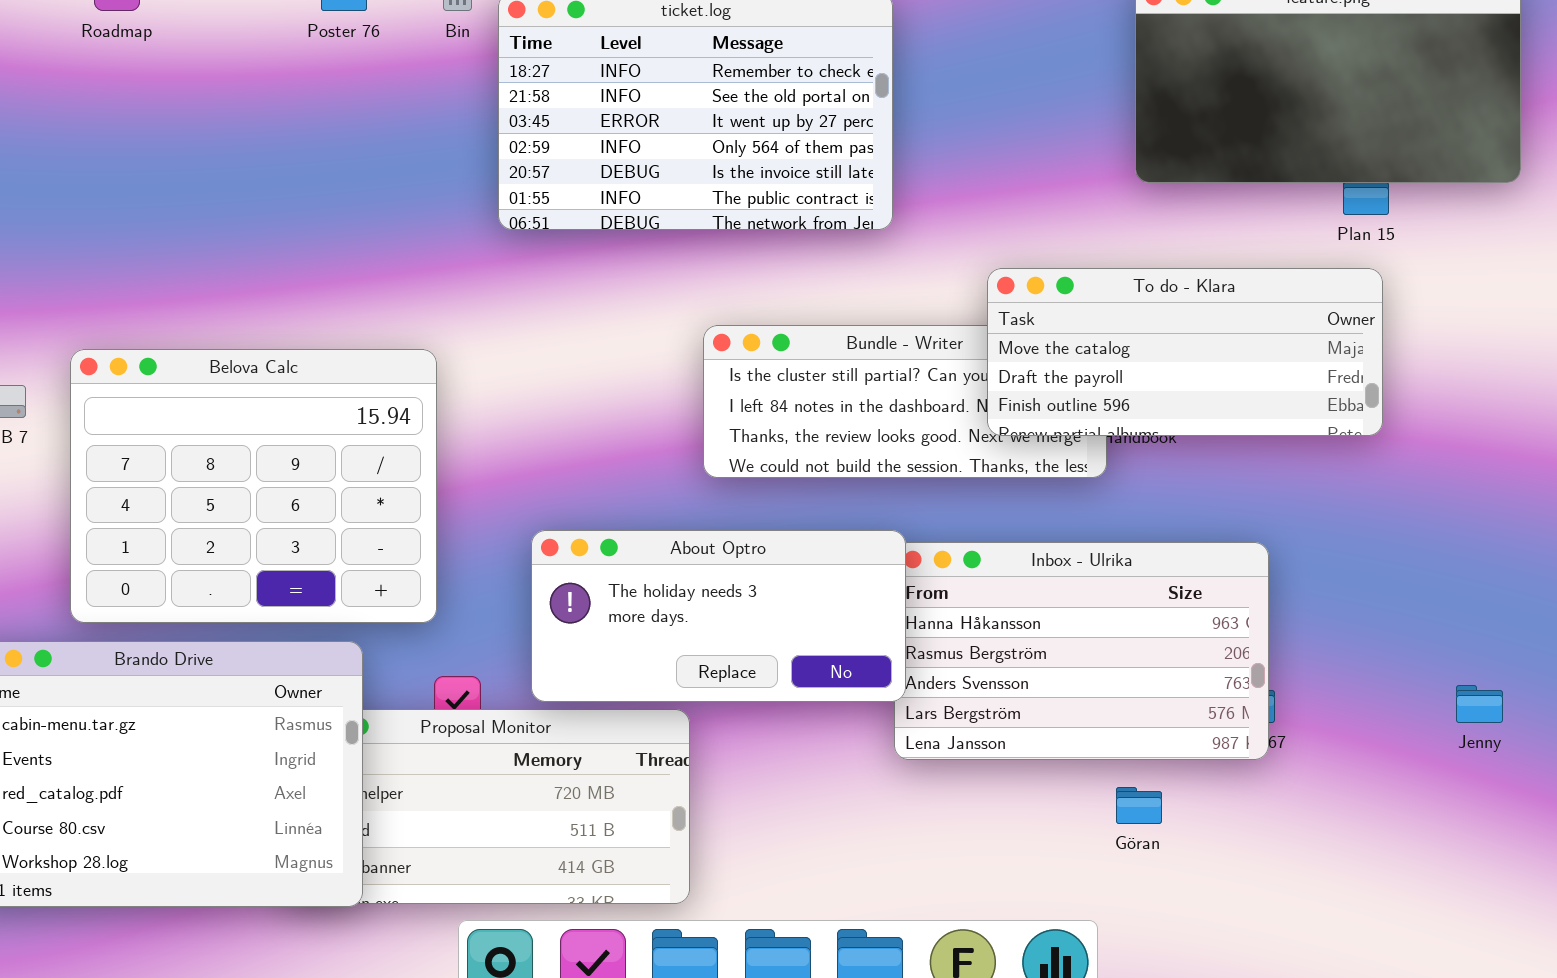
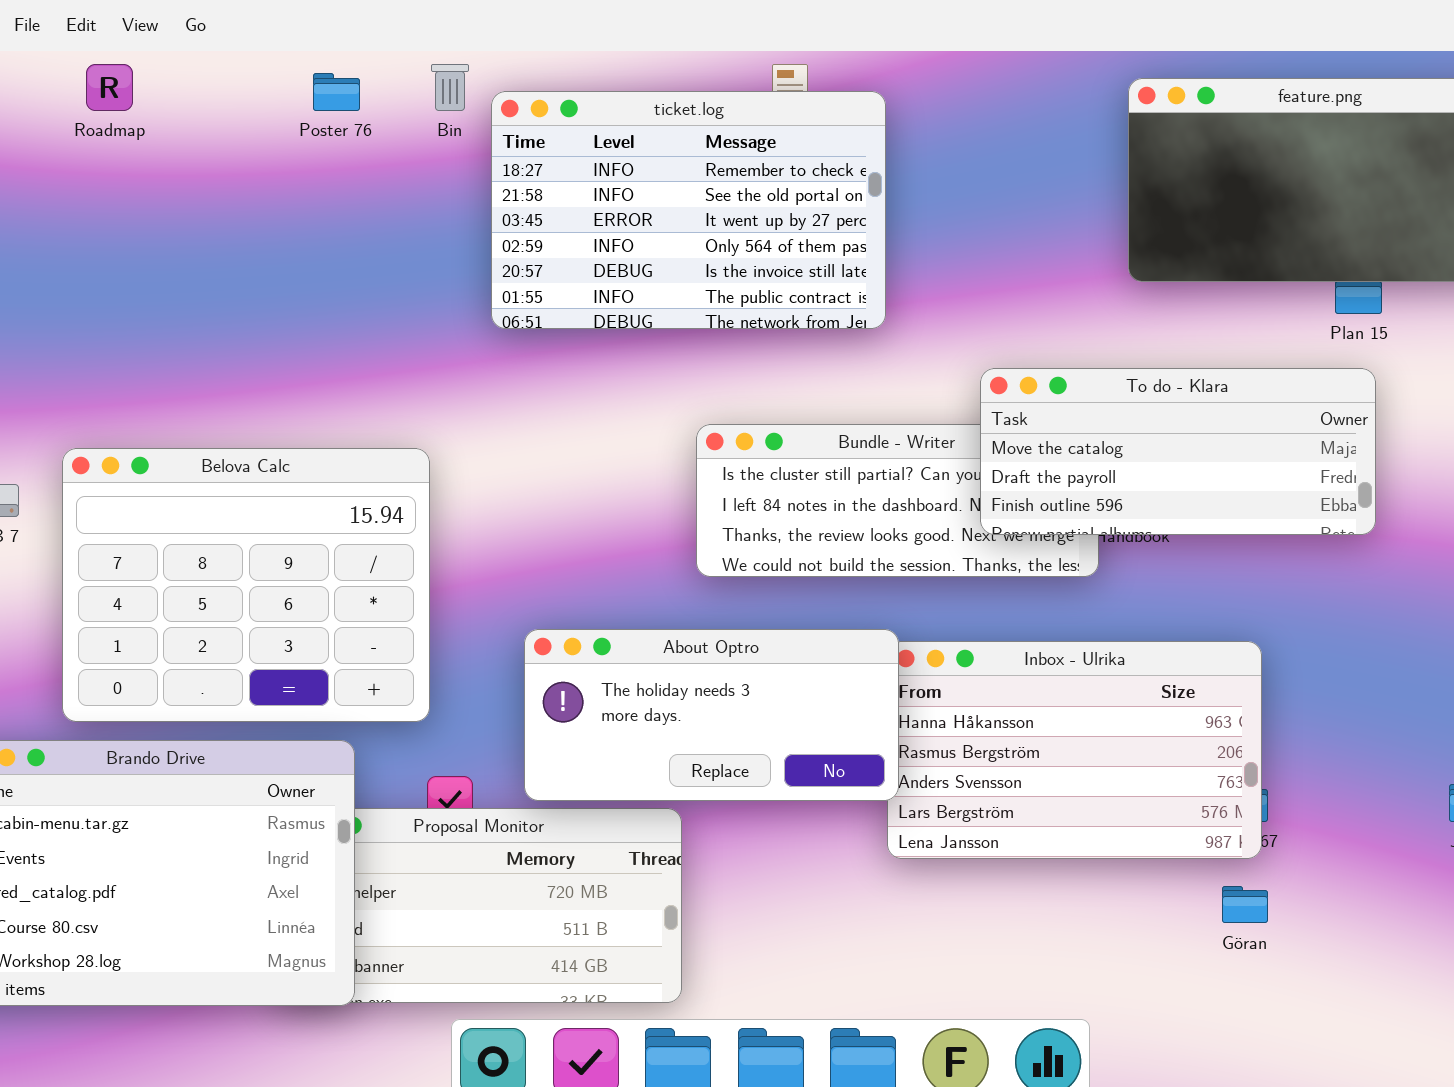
Göran: [1116,787,1162,824] -> [1222,886,1268,923], moved

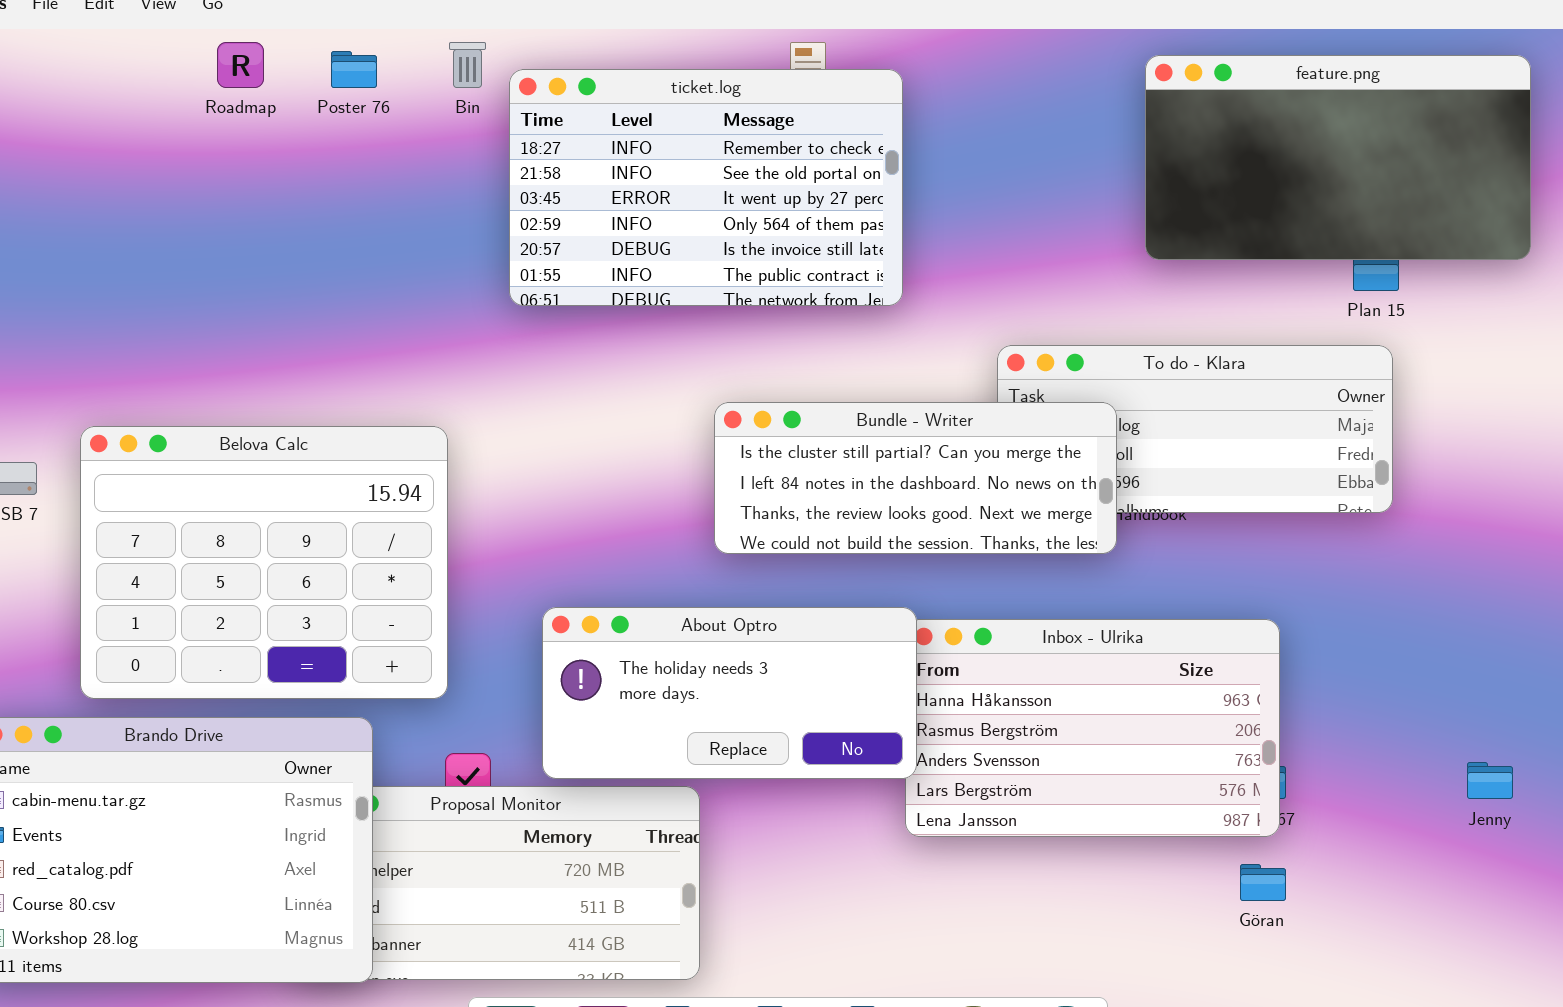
Roadmap: [86,64,133,111] -> [217,42,264,88], moved
Bundle - Writer: [696,424,1099,577] -> [714,402,1117,554], raised

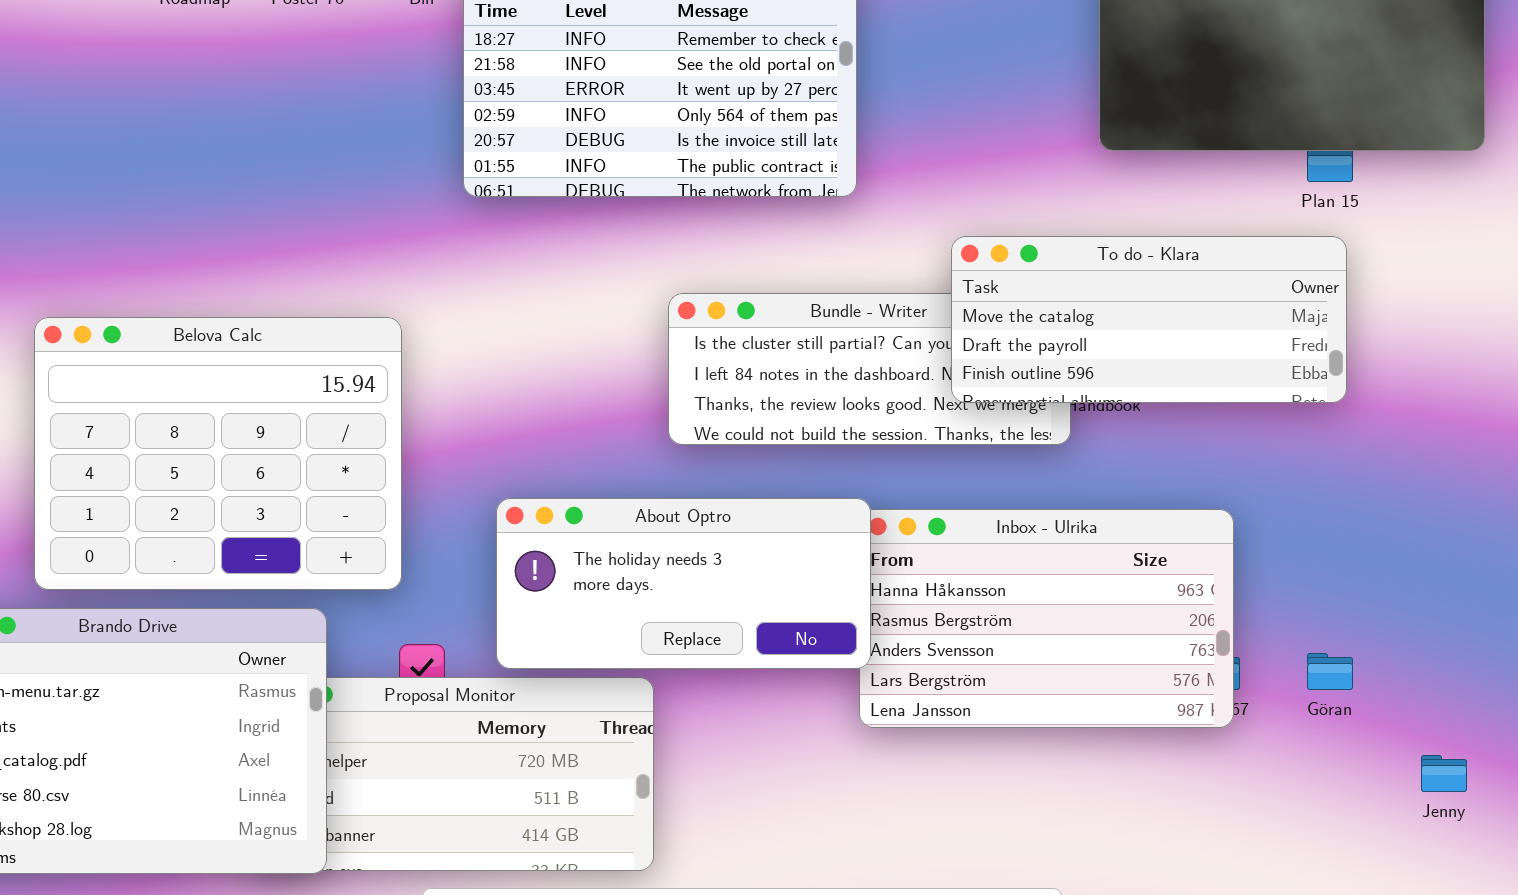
To do - Klara: [997,345,1393,513] -> [951,236,1347,403], raised
Jenny: [1467,762,1513,799] -> [1421,755,1467,792], moved
Göran: [1240,864,1286,901] -> [1307,653,1353,690], moved

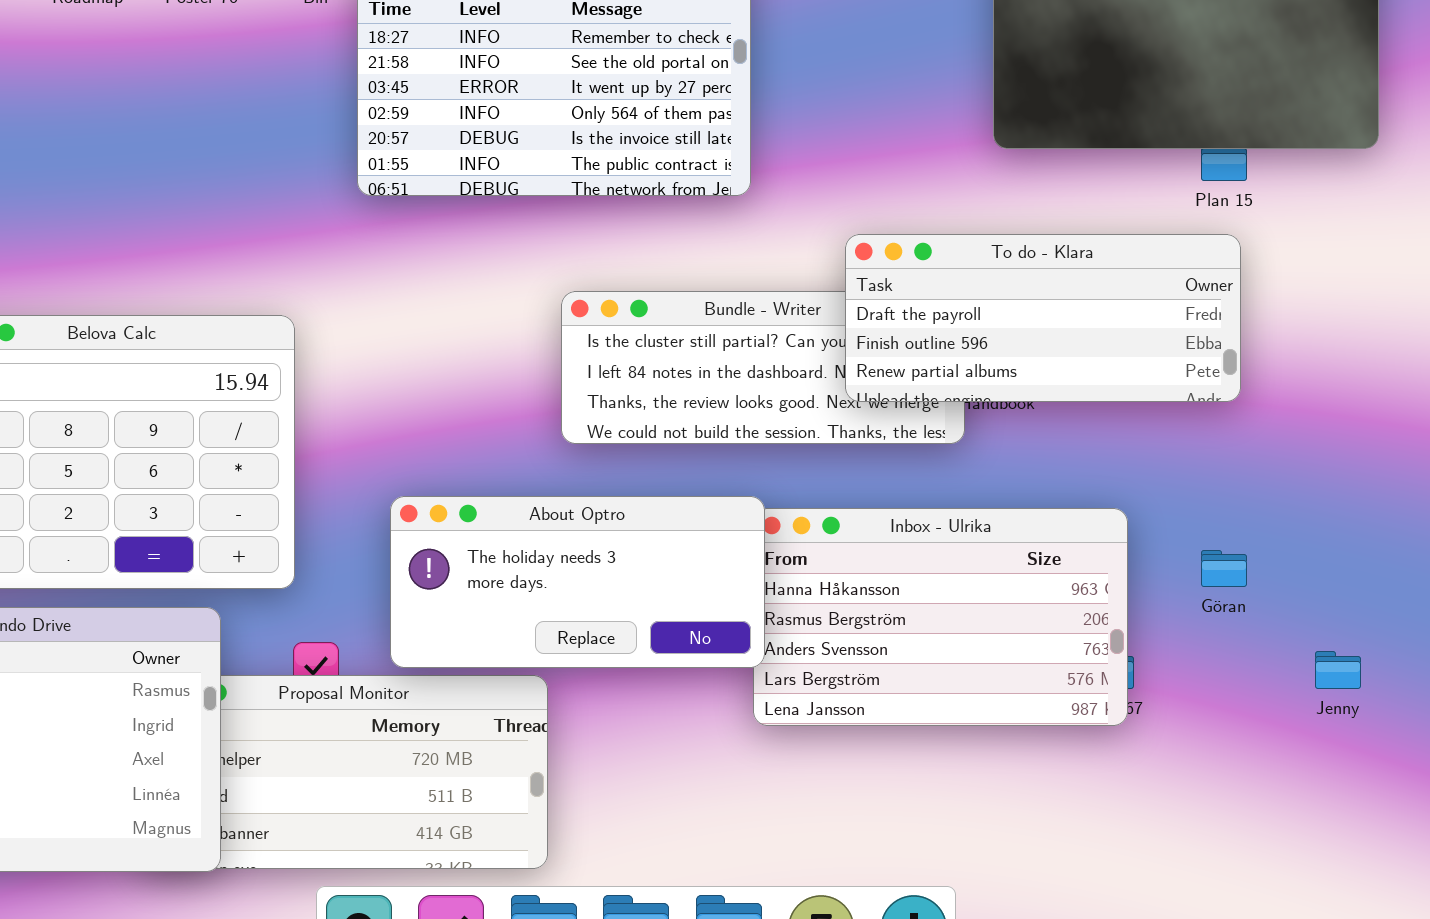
To do - Klara: [951,236,1347,403] -> [845,234,1241,402], scrolled down 1 row
Göran: [1307,653,1353,690] -> [1201,550,1247,587], moved
Jenny: [1421,755,1467,792] -> [1315,651,1361,689], moved

